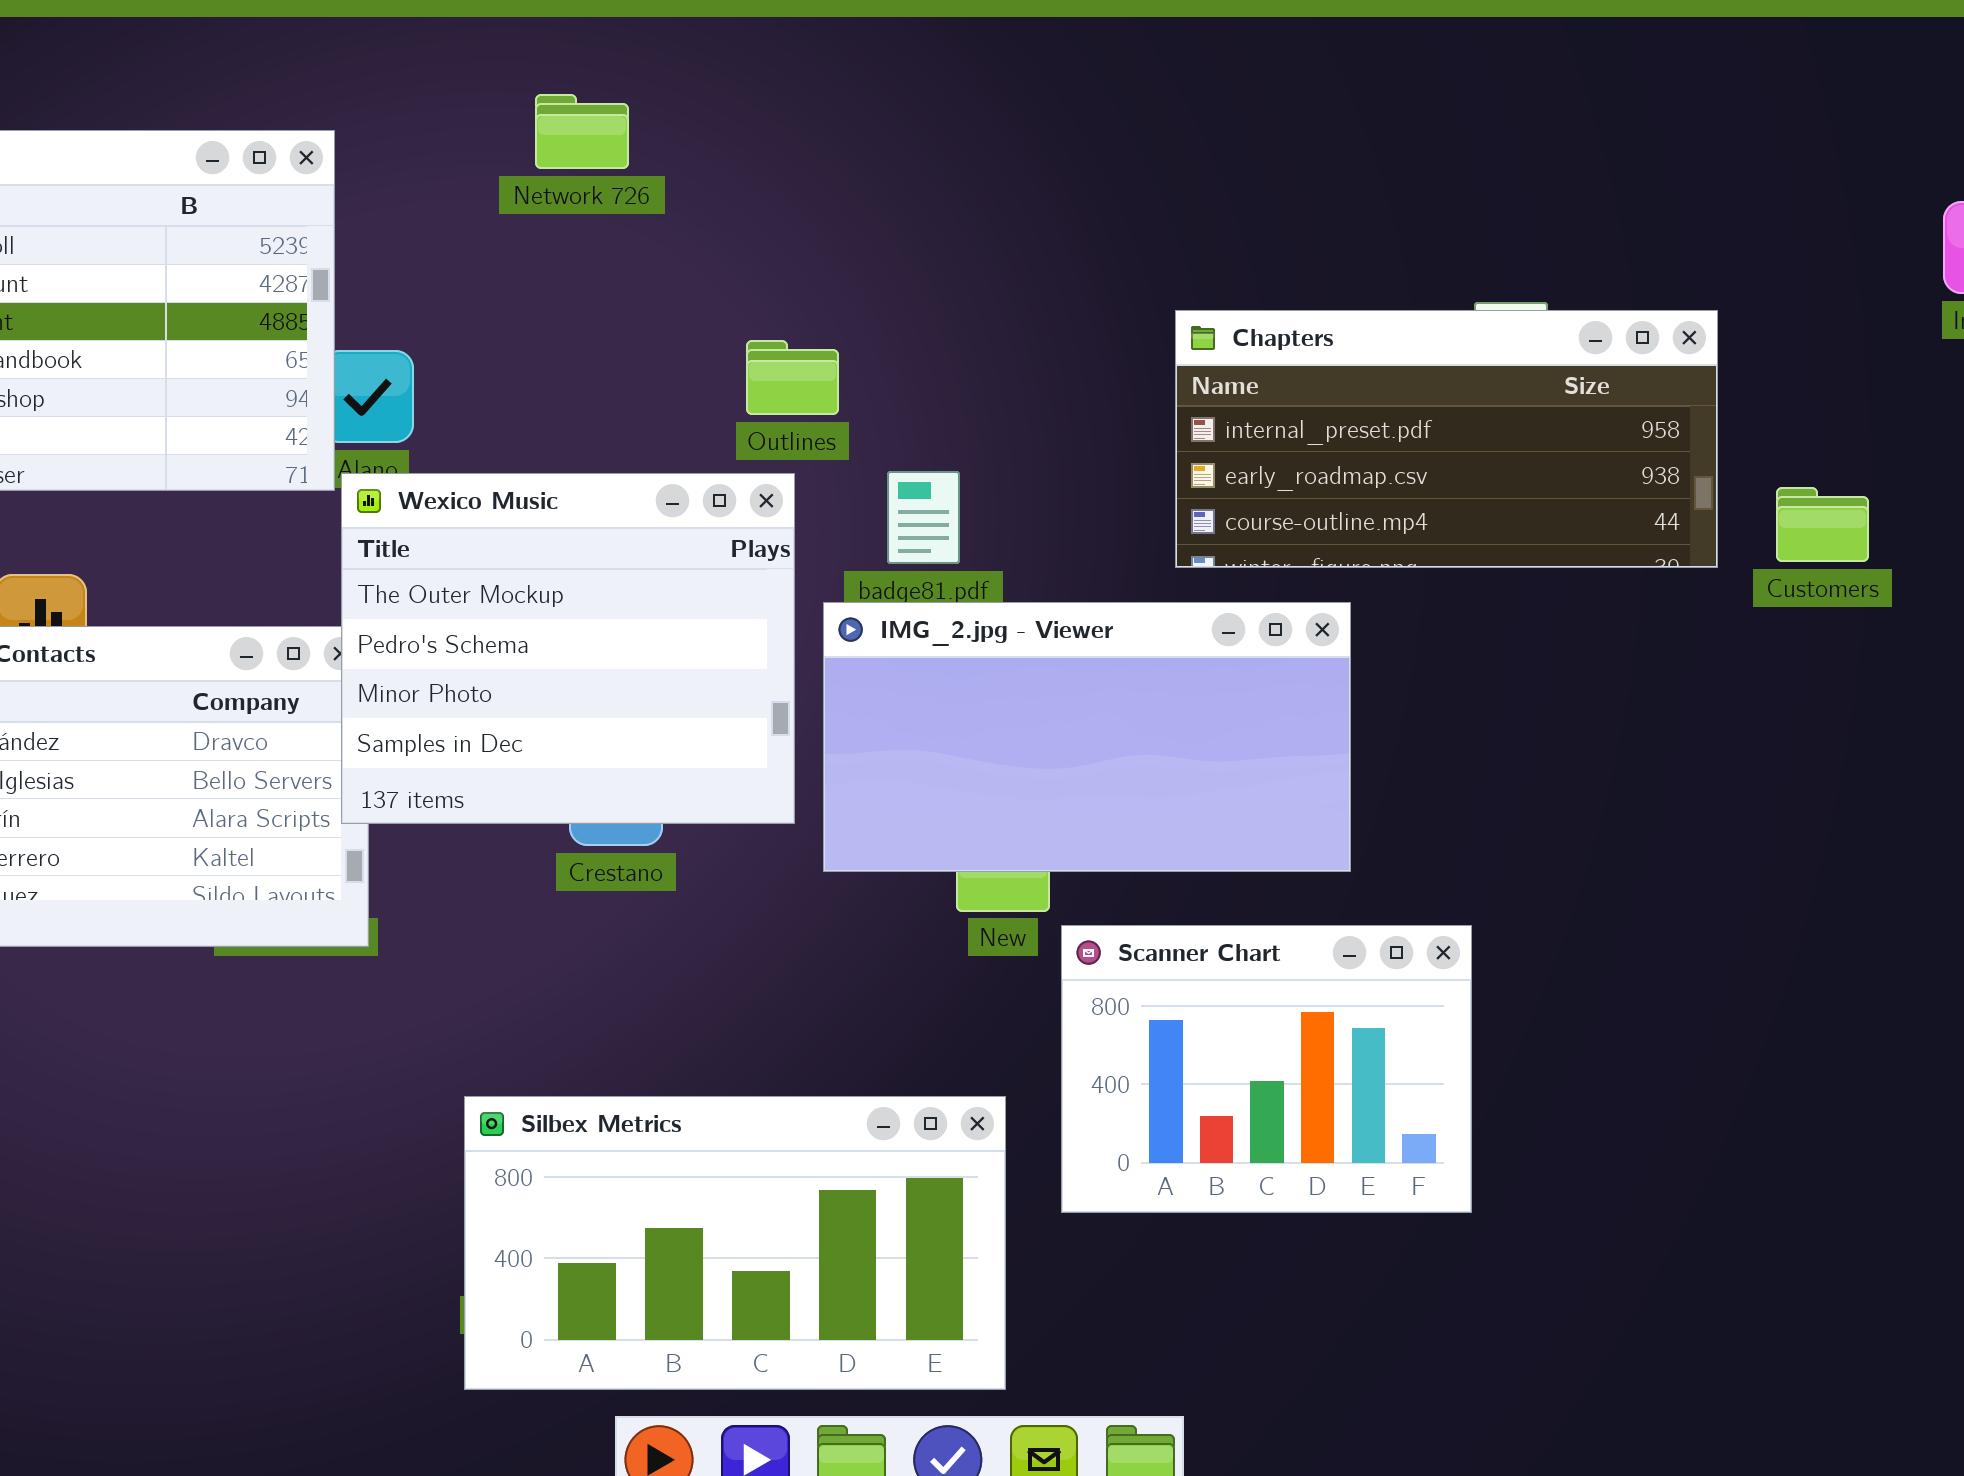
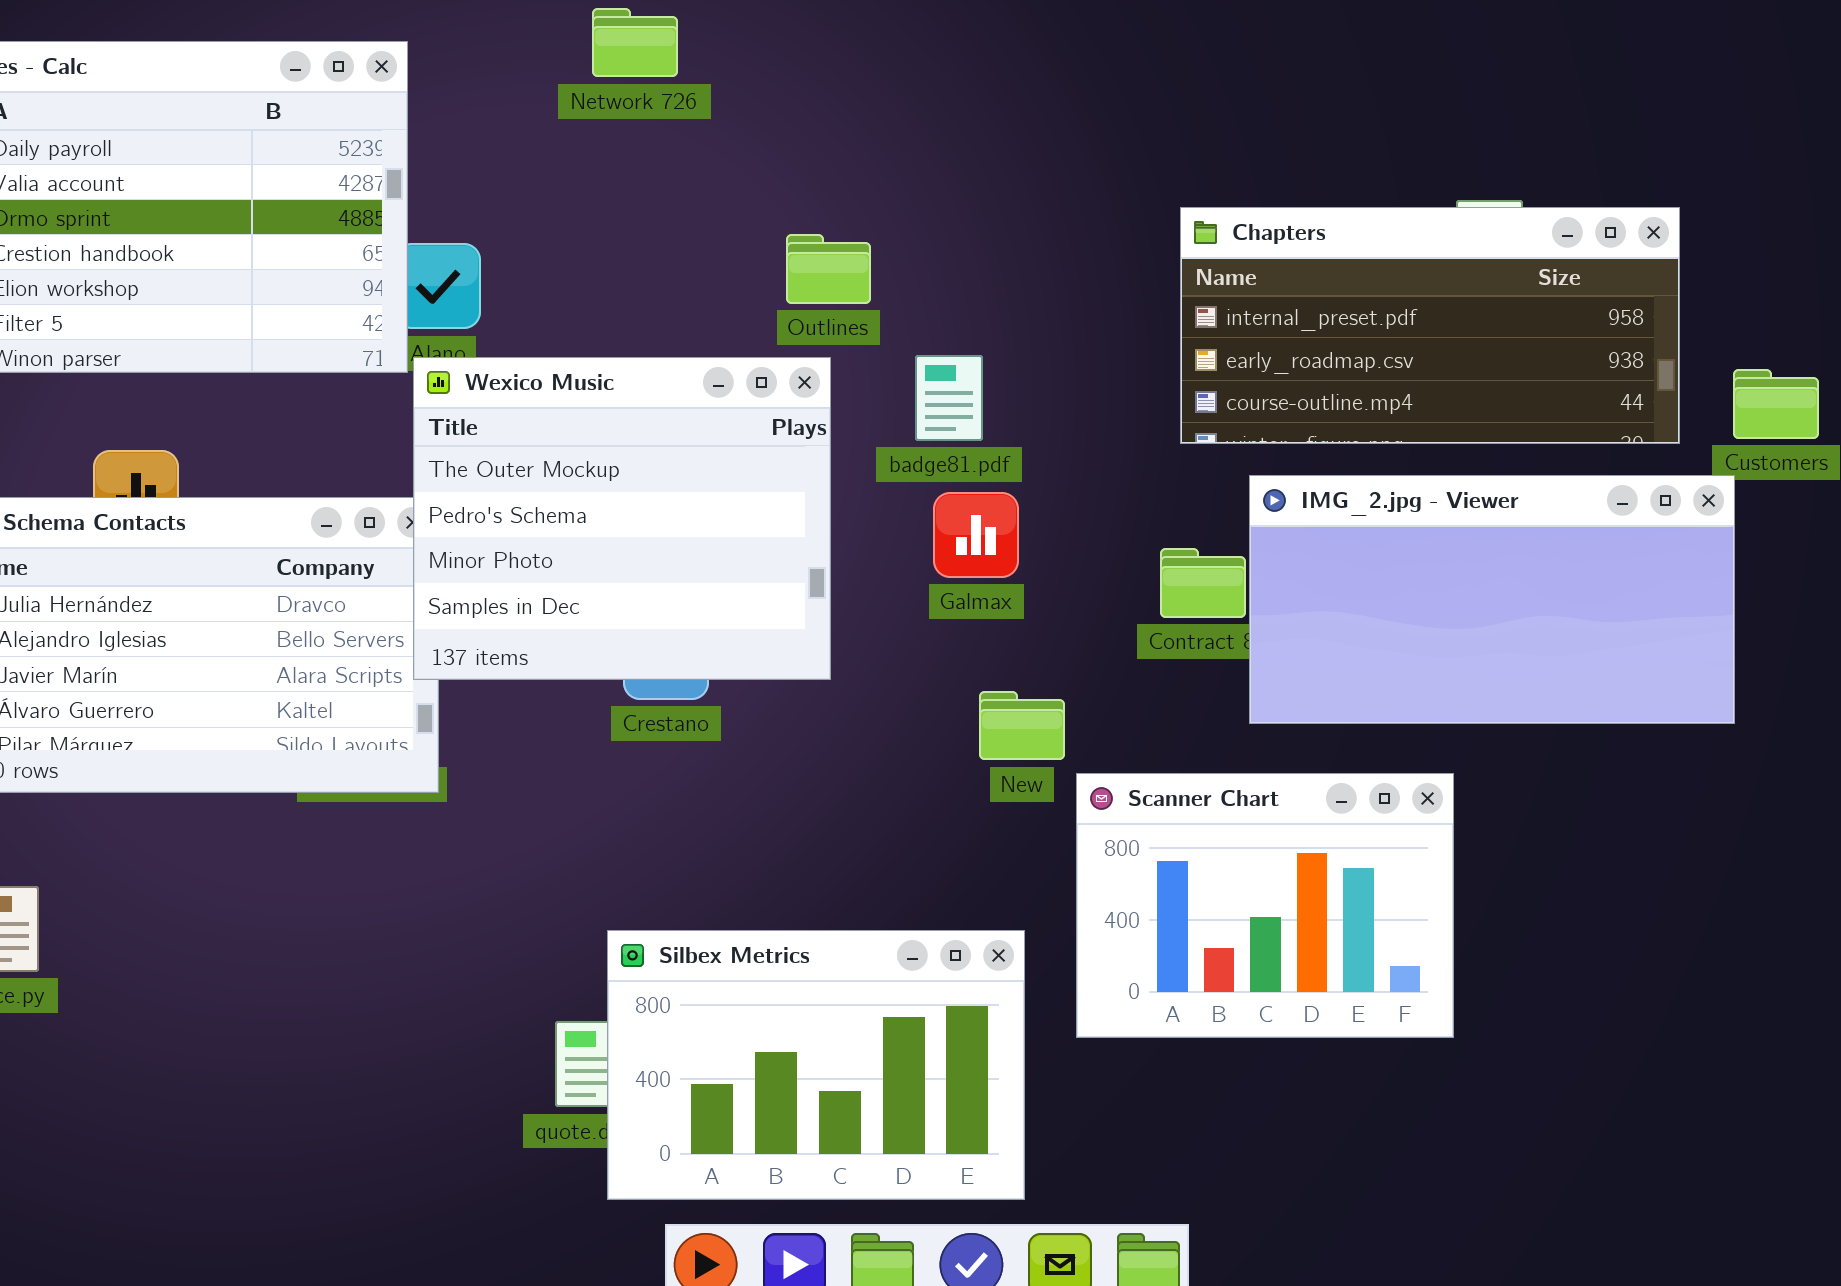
IMG_2.jpg - Viewer: [823,602,1351,872] -> [1249,475,1735,724], moved
Silbex Metrics: [464,1096,1006,1390] -> [607,930,1025,1200], resized

